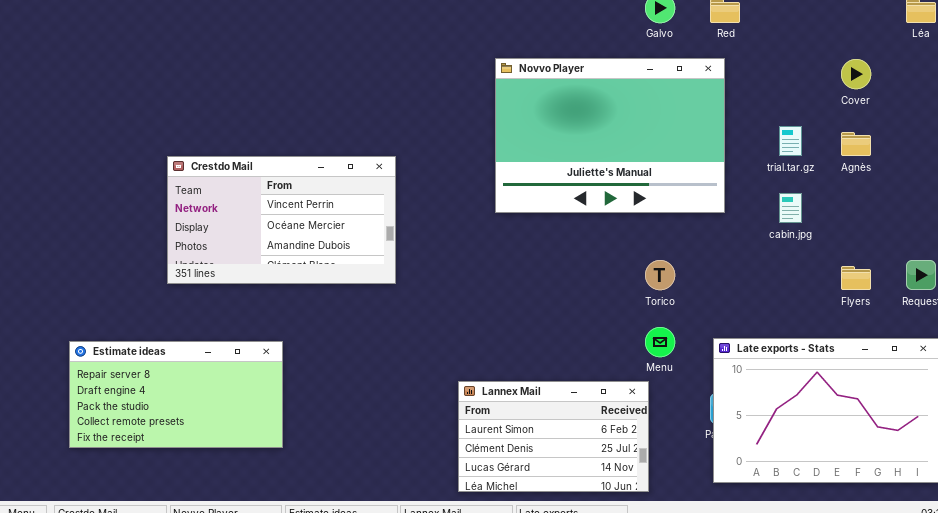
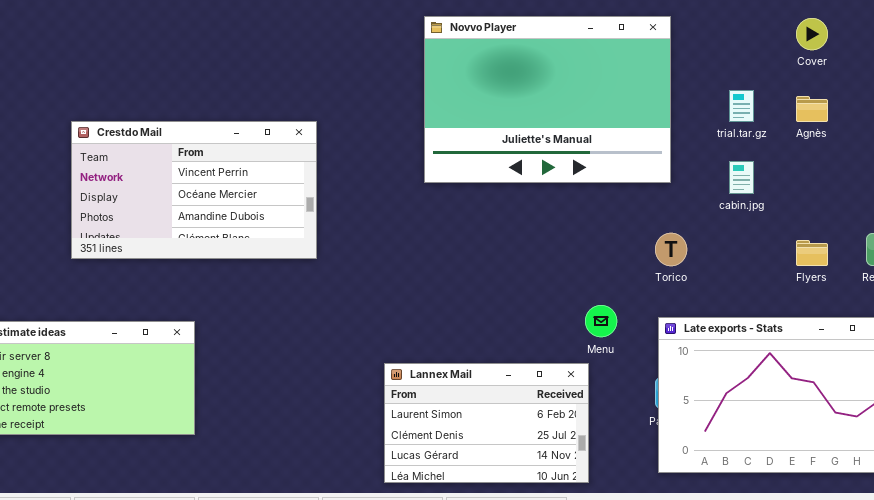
Torico: [645,260,675,290] -> [655,233,687,266], moved

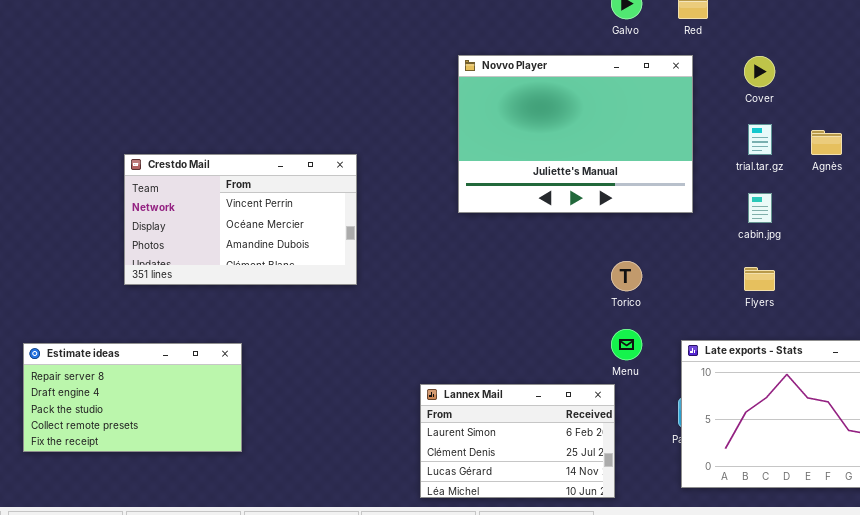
Cover: [796,18,828,50] -> [744,56,775,87], moved
Torico: [655,233,687,266] -> [611,261,642,291], moved
Flyers: [796,240,828,266] -> [744,267,775,291], moved

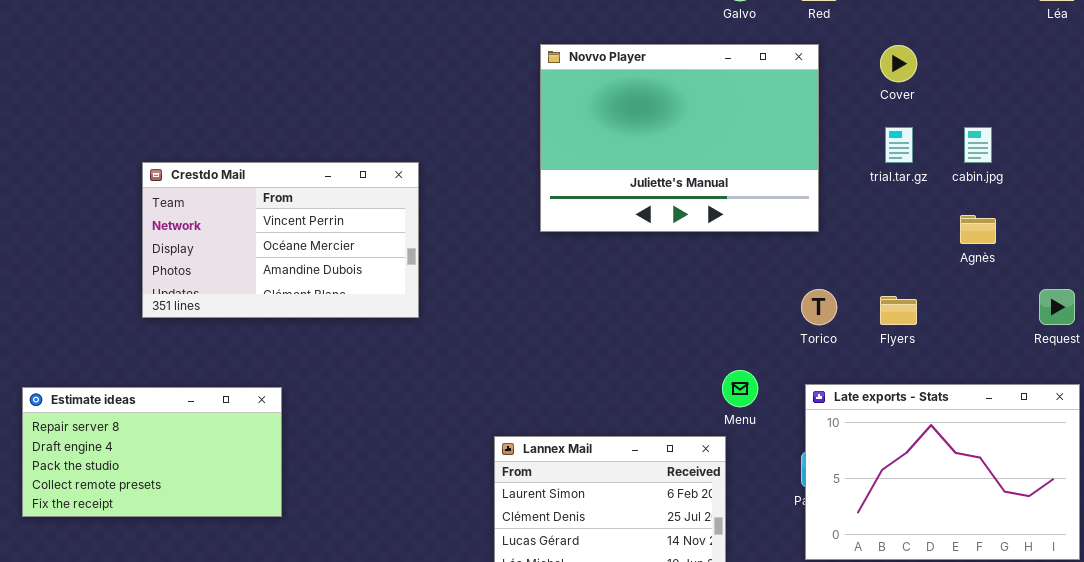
Agnès: [811,130,842,155] -> [960,215,996,244], moved
cabin.jpg: [748,193,772,223] -> [964,127,992,163], moved
Torico: [611,261,642,291] -> [801,289,837,325], moved

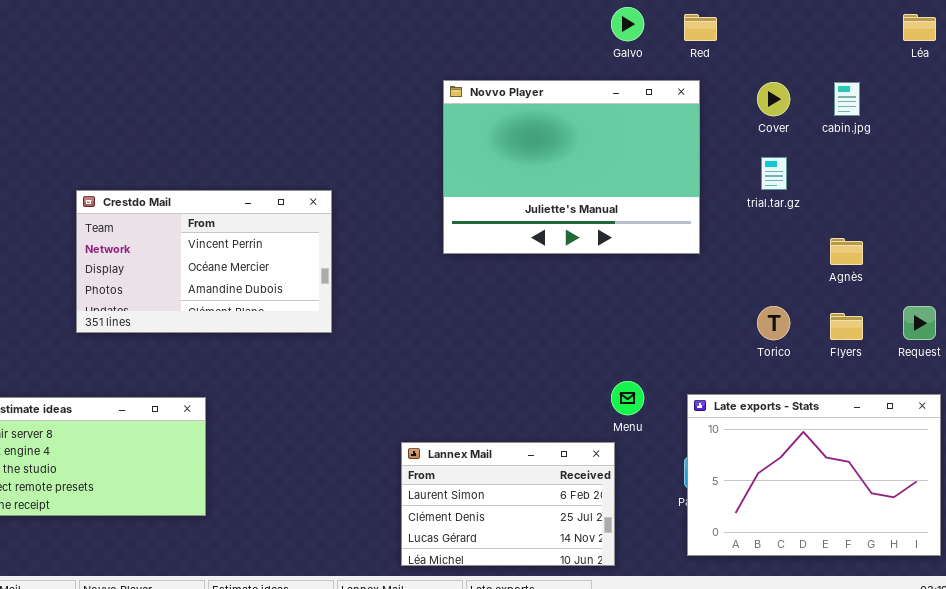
cabin.jpg: [964,127,992,163] -> [834,82,860,116], moved
Torico: [801,289,837,325] -> [757,306,790,340], moved
Flyers: [880,296,917,325] -> [830,313,863,340], moved

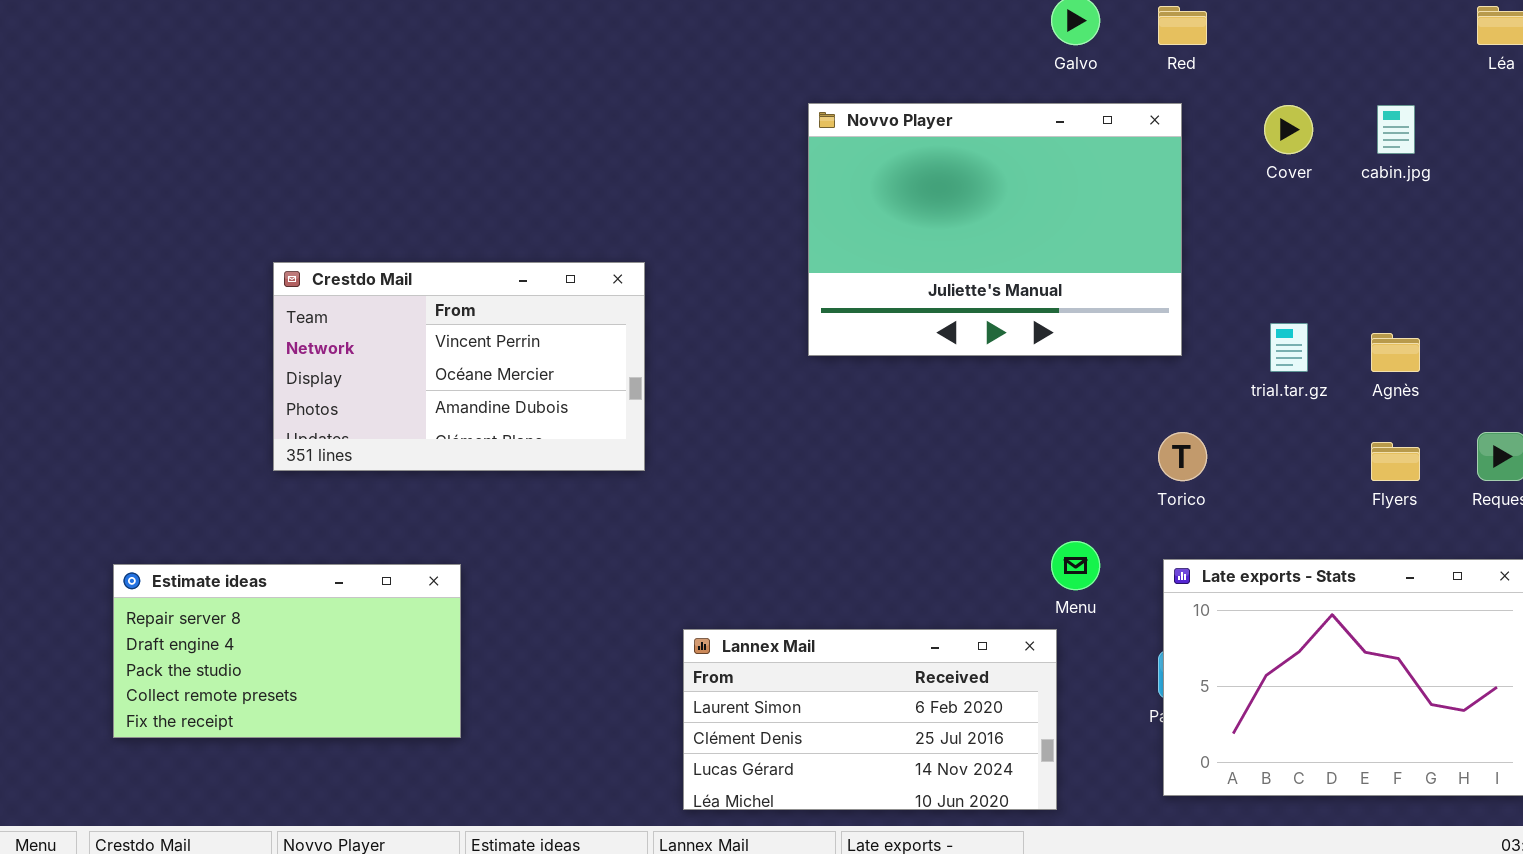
trial.tar.gz: [761,157,787,190] -> [1270,323,1308,372], moved
Torico: [757,306,790,340] -> [1158,432,1207,481], moved
Lannex Mail: [401,442,615,566] -> [683,629,1057,810], resized

